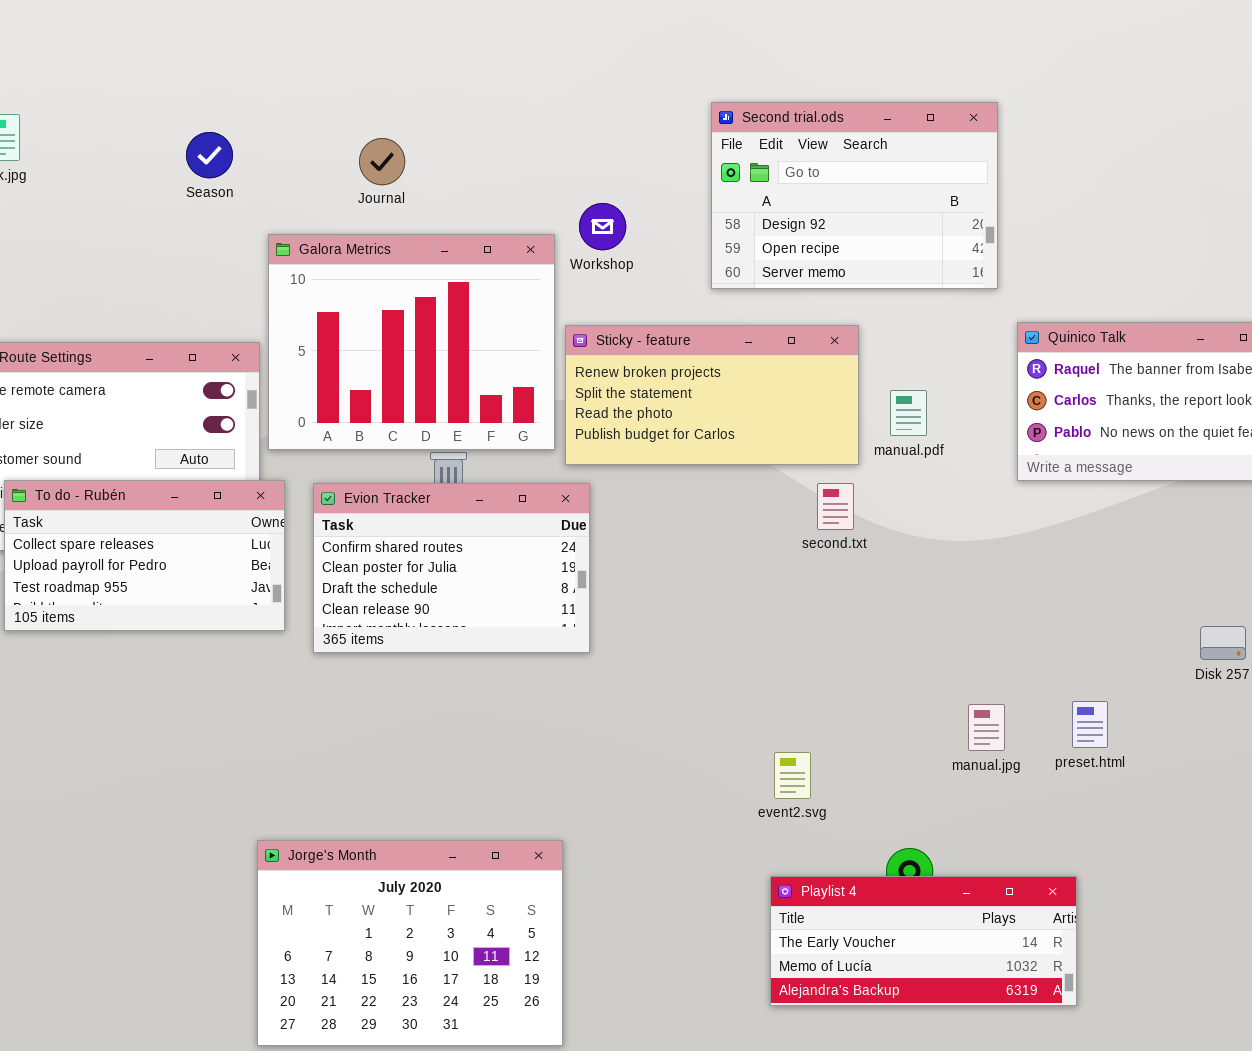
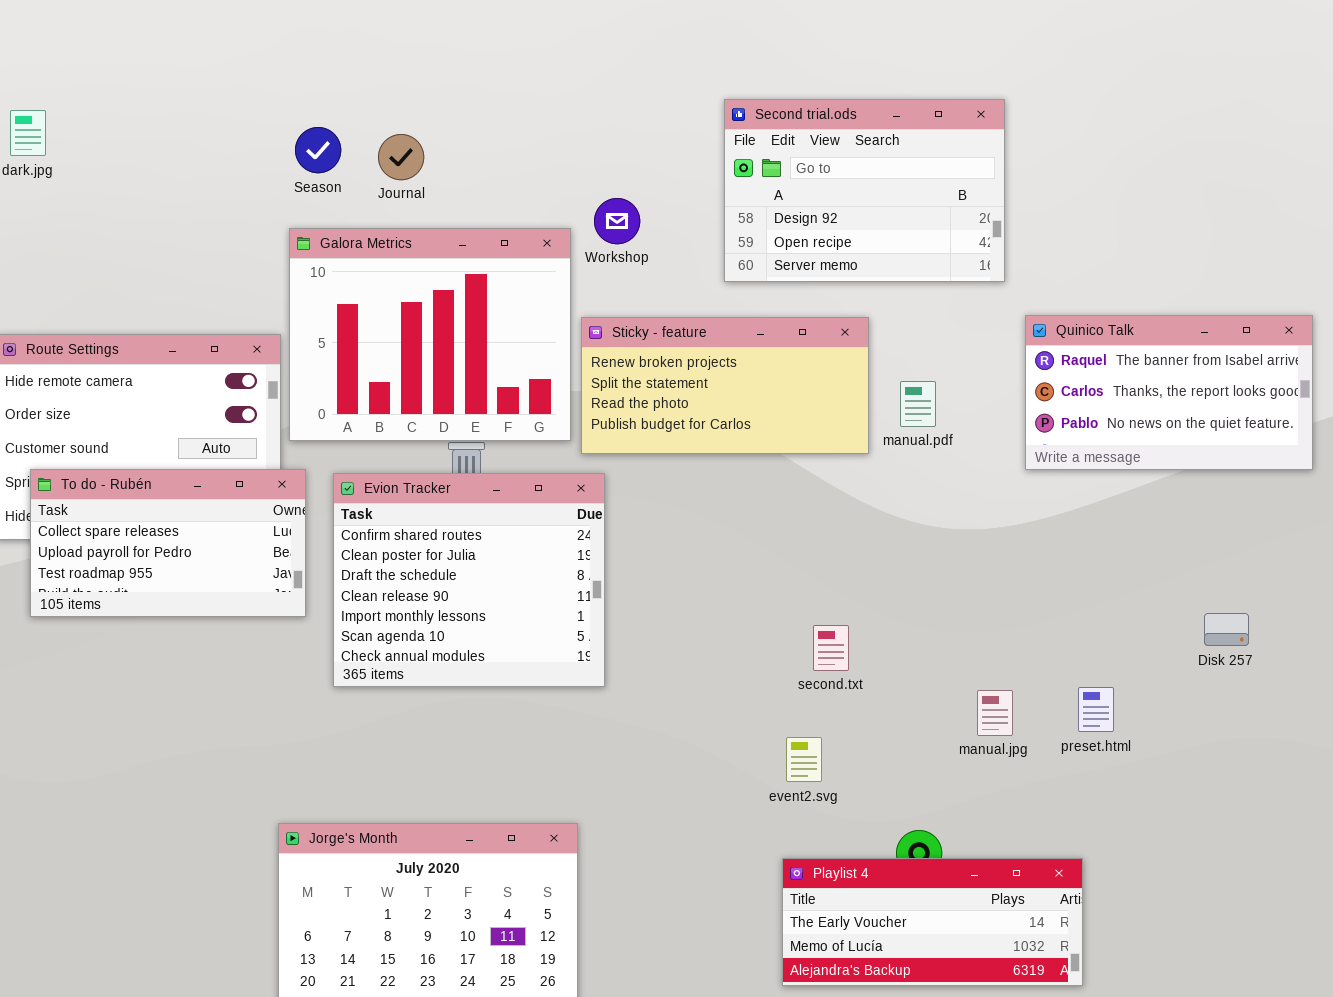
Season: [186,132,233,178] -> [295,127,341,173], moved
Evion Tracker: [313,483,590,653] -> [333,473,605,687], resized
second.txt: [817,483,854,530] -> [813,625,849,671], moved

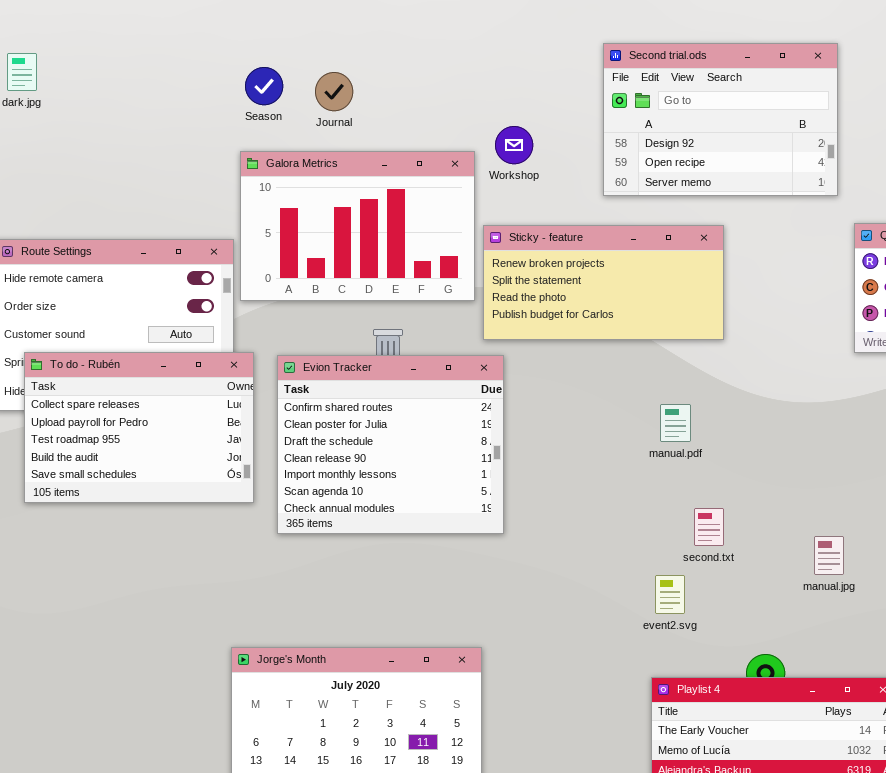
Galora Metrics: [289,228,571,441] -> [240,151,475,301], resized
manual.pdf: [900,381,936,427] -> [660,404,691,442], moved
To do - Rubén: [30,469,306,617] -> [24,352,254,503], resized
second.txt: [813,625,849,671] -> [694,508,724,546], moved

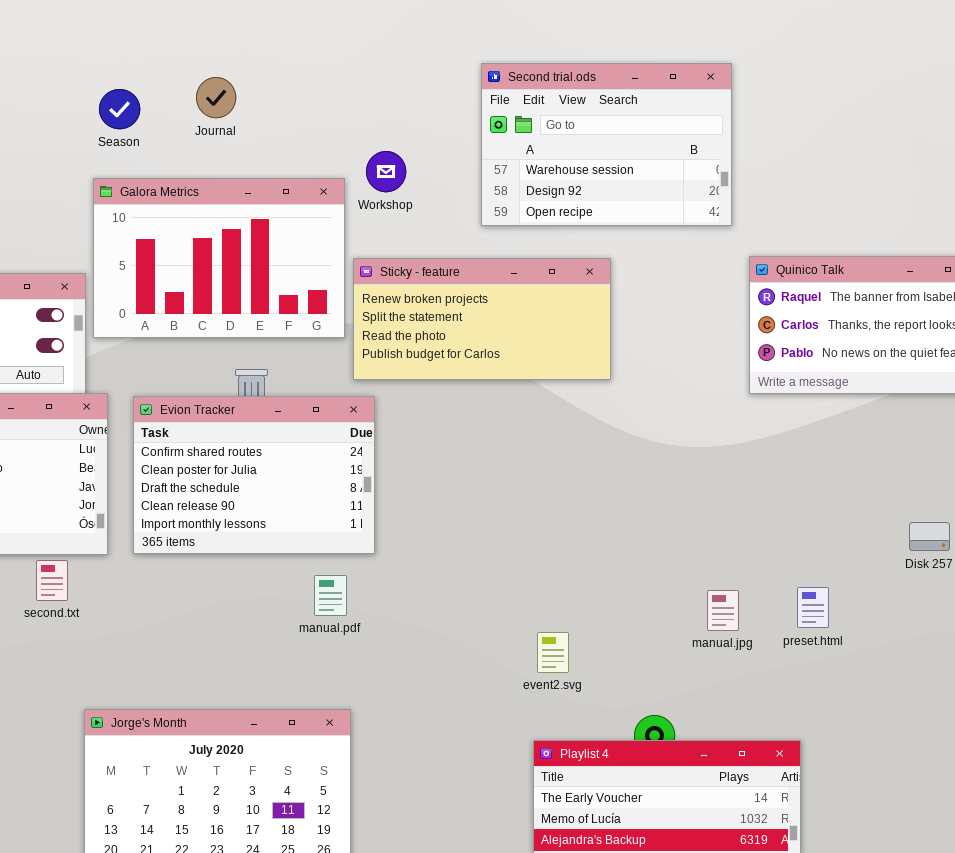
Second trial.ods: [603,43,838,196] -> [481,63,732,226], scrolled up 1 row
Journal: [315,72,353,111] -> [196,77,236,118], moved
Evion Tracker: [277,355,504,534] -> [133,396,375,554], resized
manual.pdf: [660,404,691,442] -> [314,575,347,616], moved
second.txt: [694,508,724,546] -> [36,560,68,601], moved

